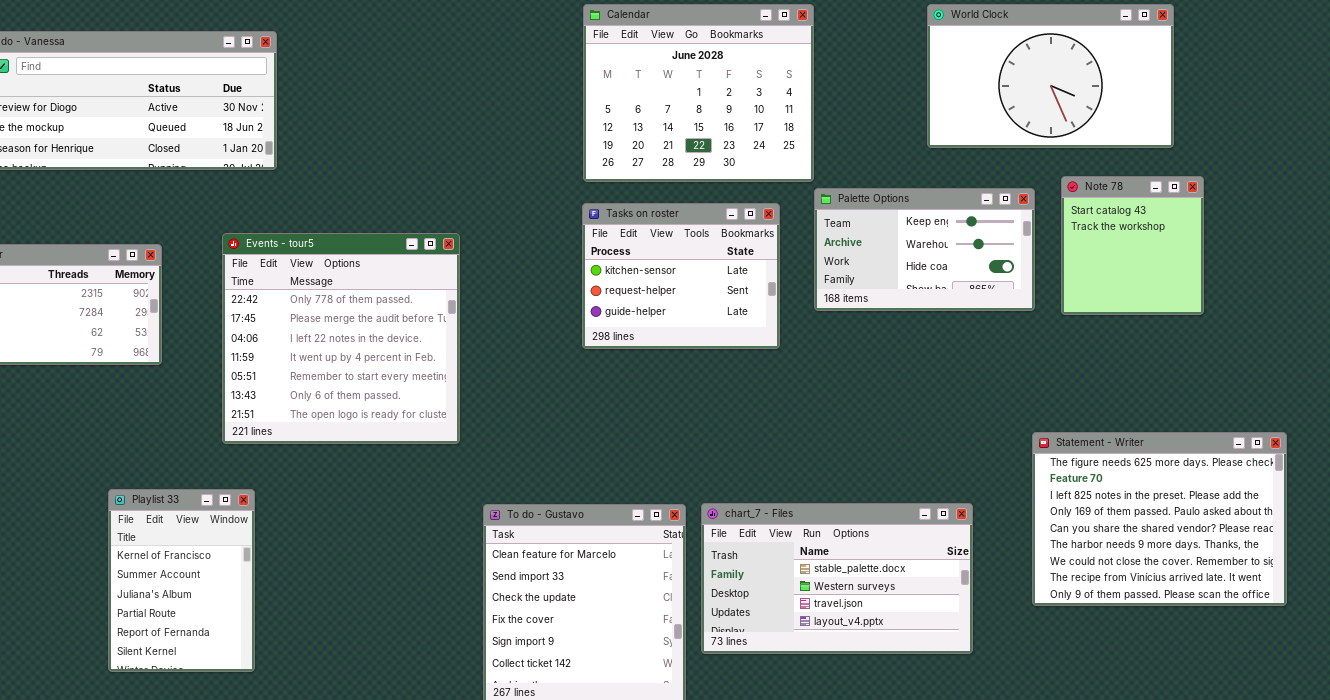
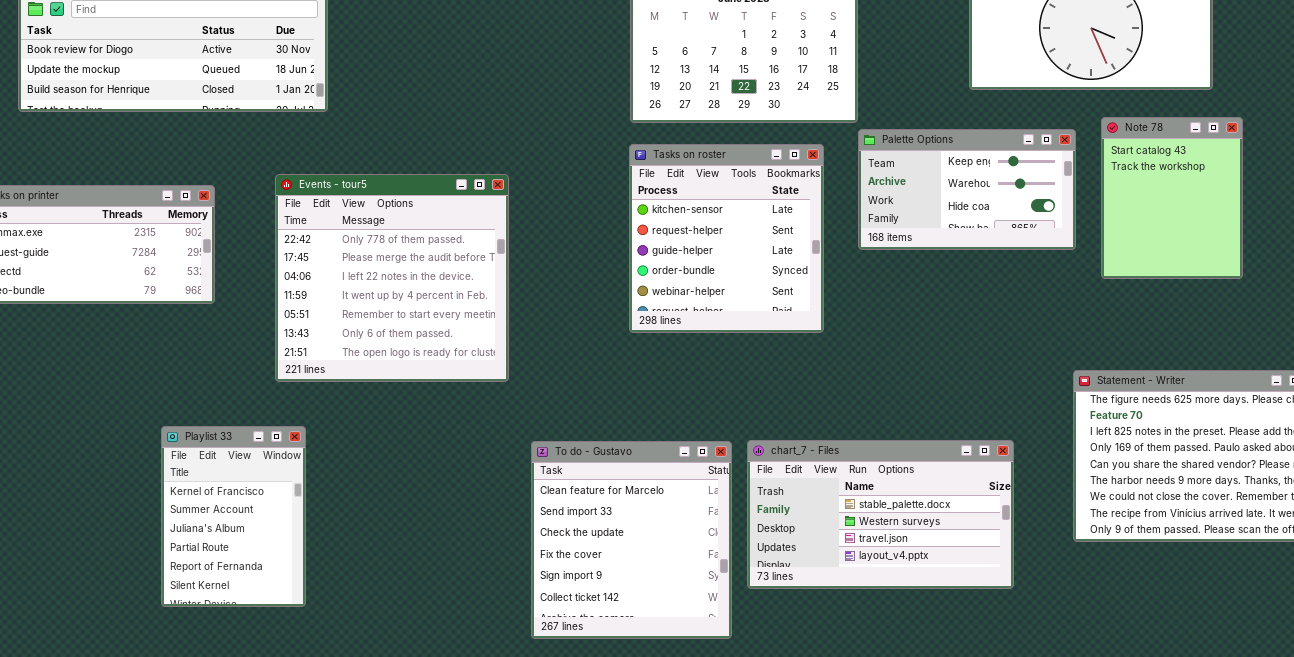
Note 78: [1061,176,1204,315] -> [1101,117,1243,279], resized
Tasks on roster: [582,203,780,349] -> [629,144,824,333], resized

